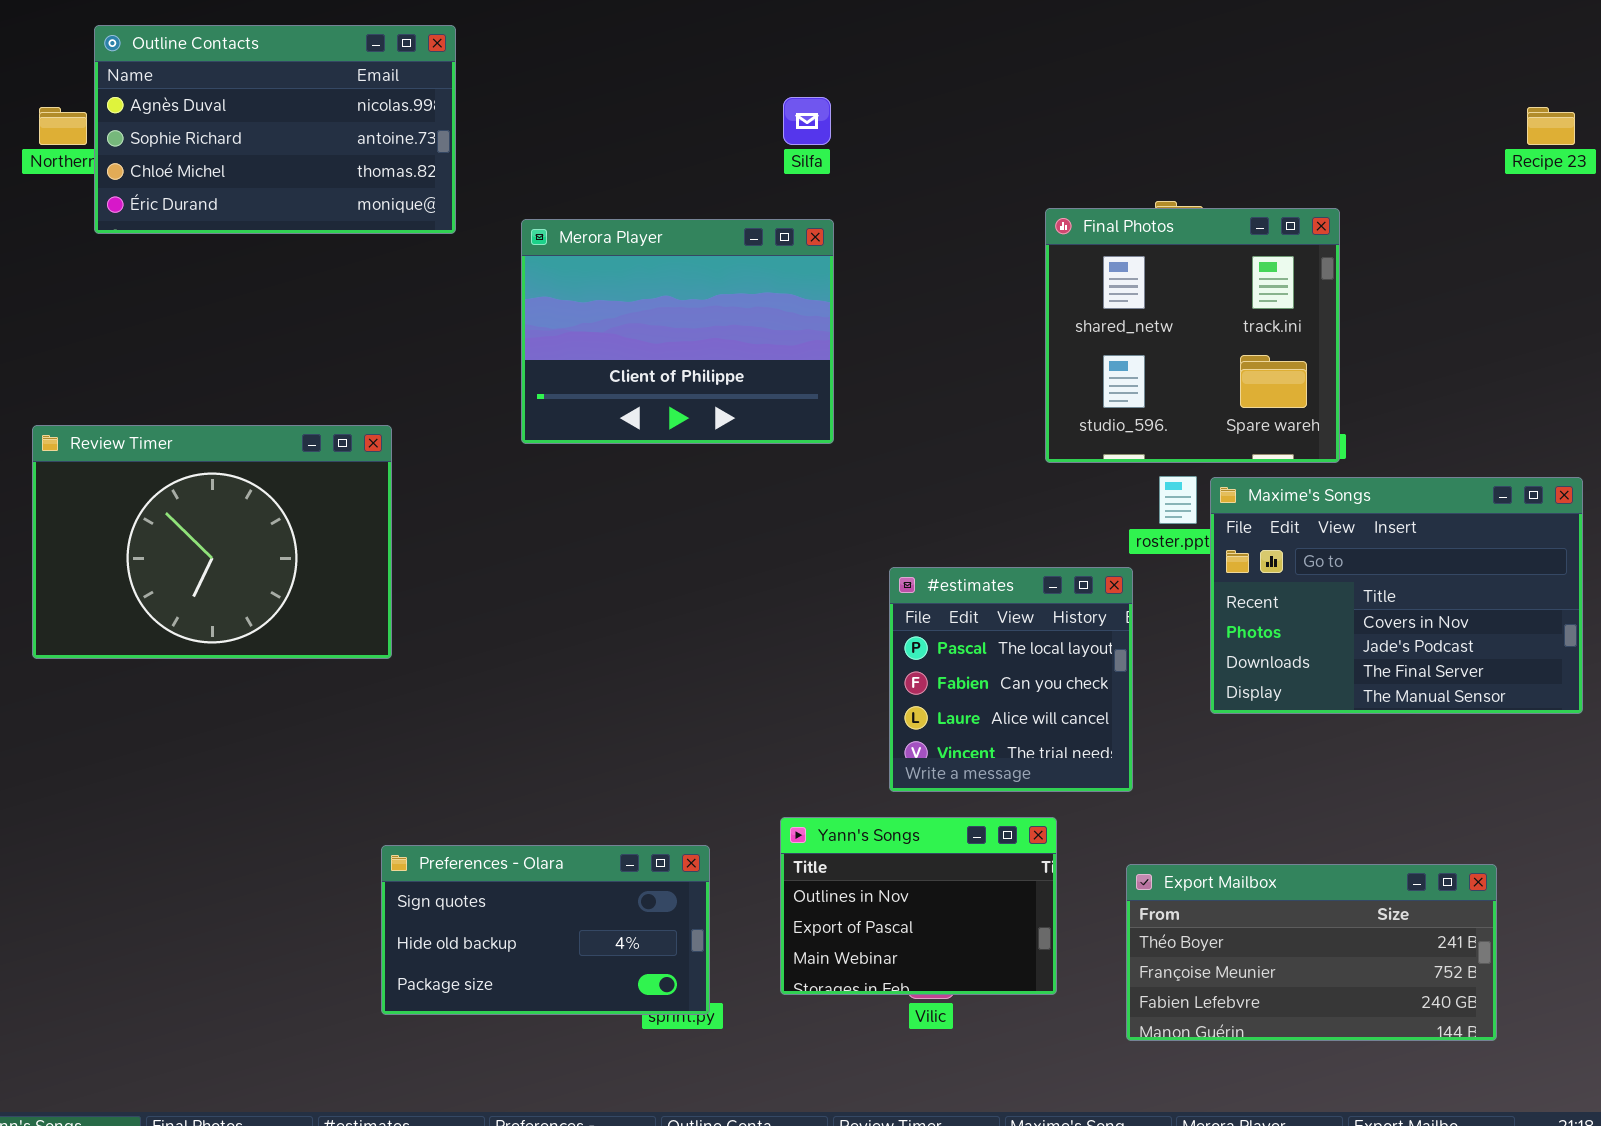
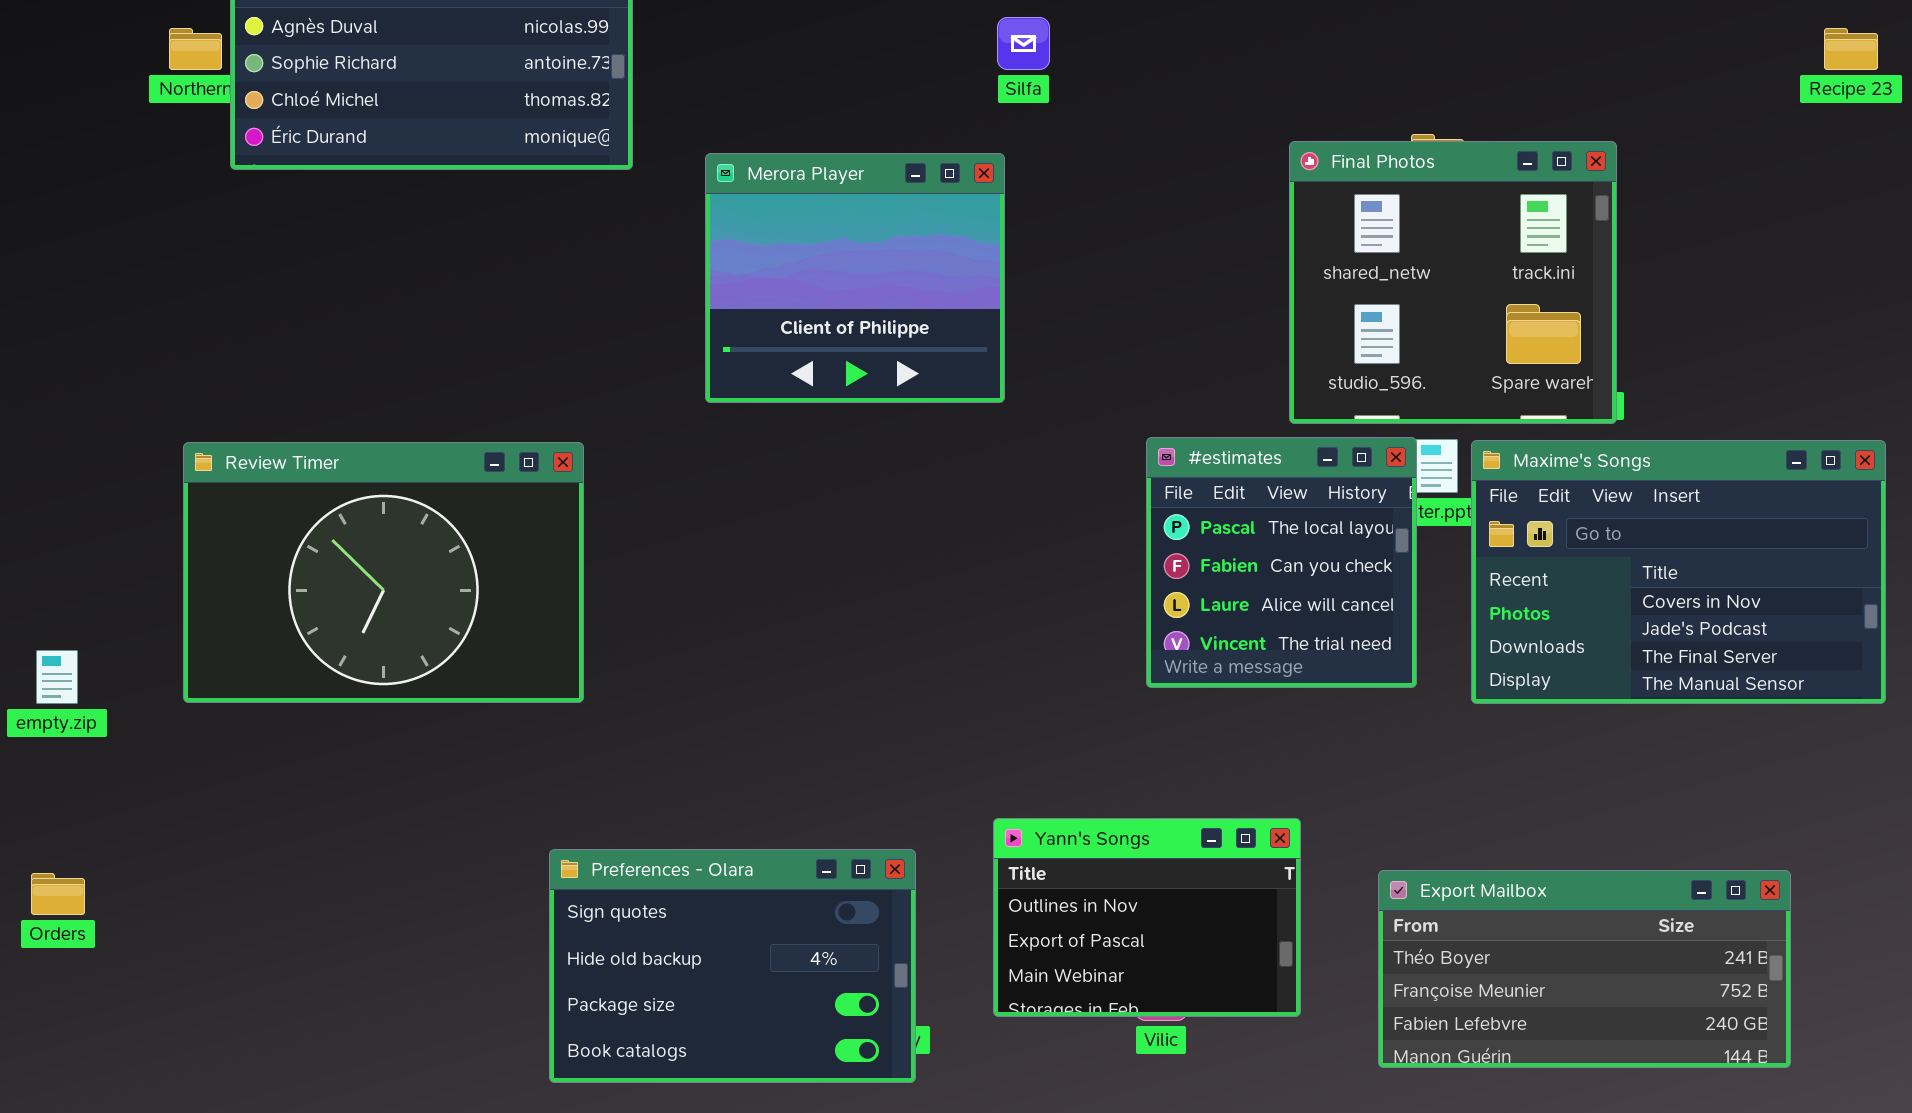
Merora Player: [521,219,834,444] -> [705,153,1005,403], resized
Review Timer: [32,425,392,659] -> [183,442,584,703], moved
#estimates: [889,567,1133,792] -> [1146,437,1417,688], moved
Preferences - Olara: [381,845,710,1015] -> [549,849,916,1083], resized

